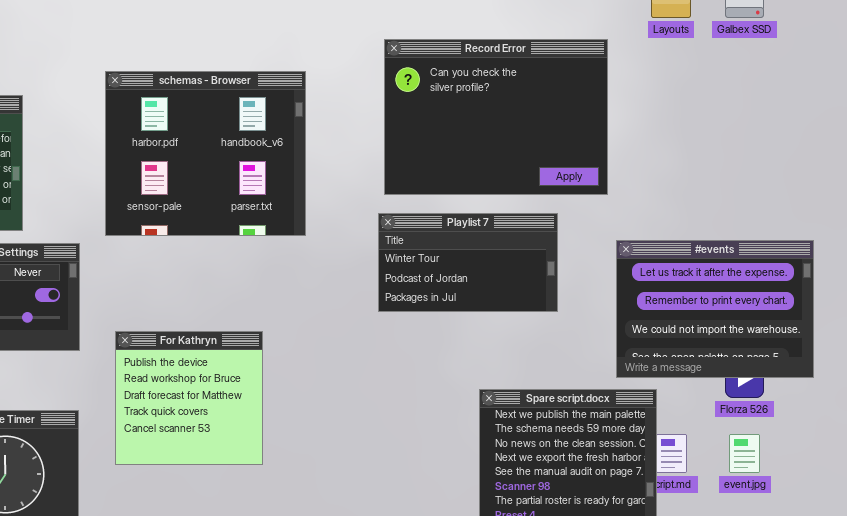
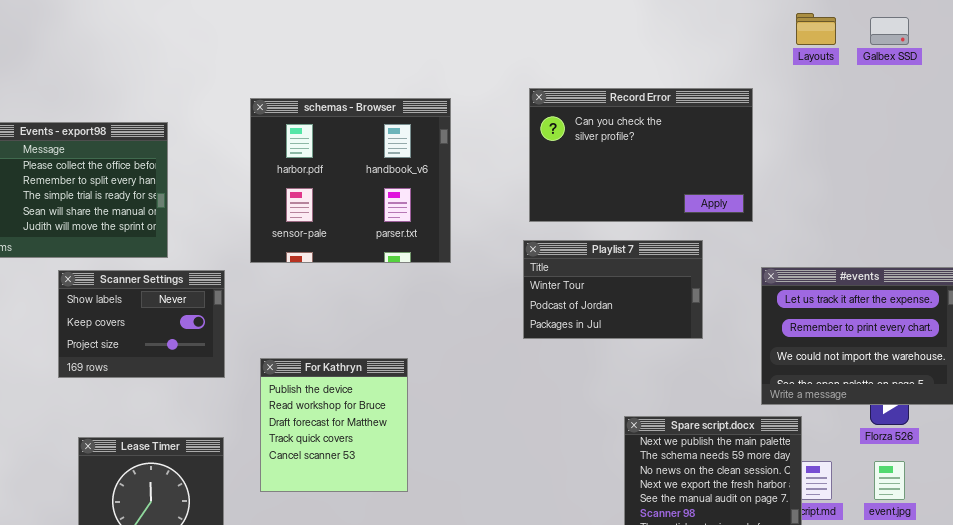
Record Error: [384,39,608,195] -> [529,88,753,222], resized

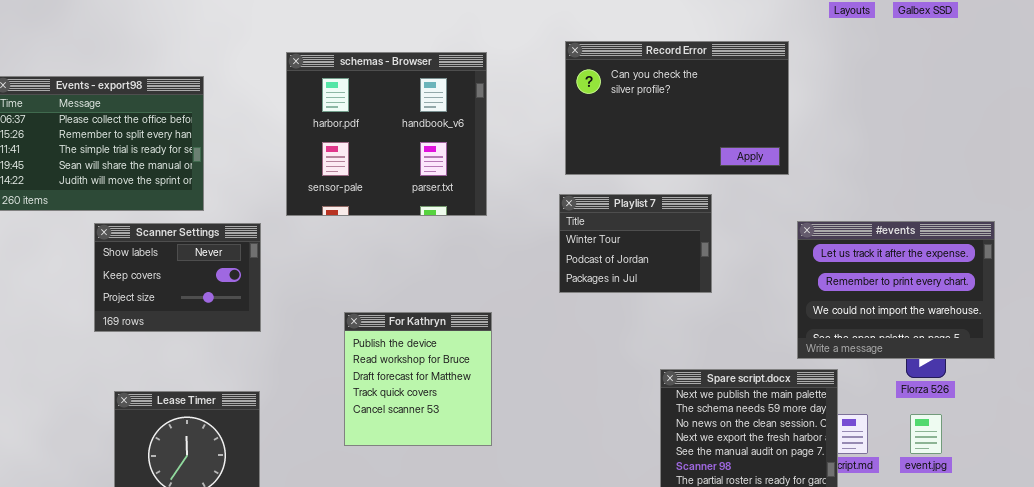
Playlist 7: [523,240,703,339] -> [559,194,712,293], resized
For Kathryn: [260,358,408,492] -> [344,312,492,446], moved

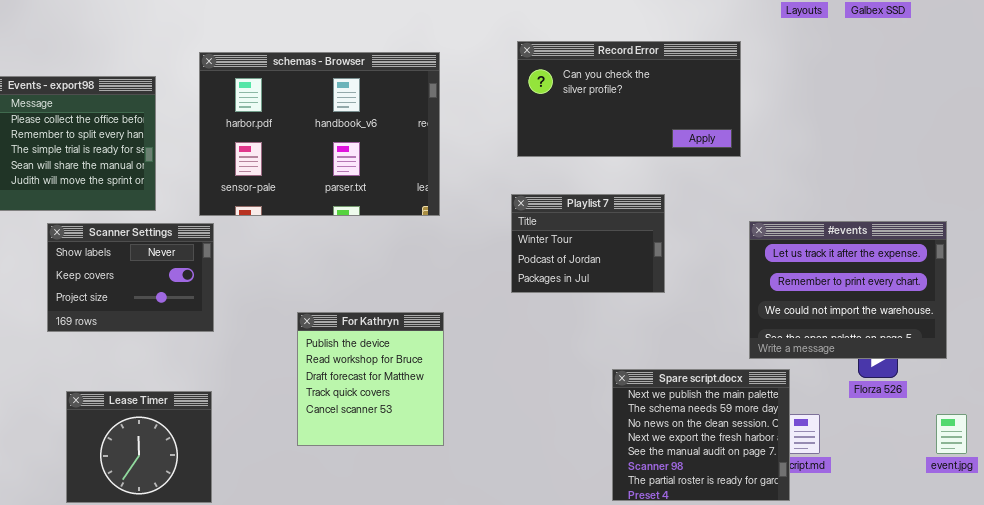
Record Error: [565,41,789,175] -> [517,41,741,157], resized
schemas - Browser: [286,52,487,216] -> [199,52,440,216], resized
event.jpg: [910,414,942,454] -> [936,414,967,454], moved

